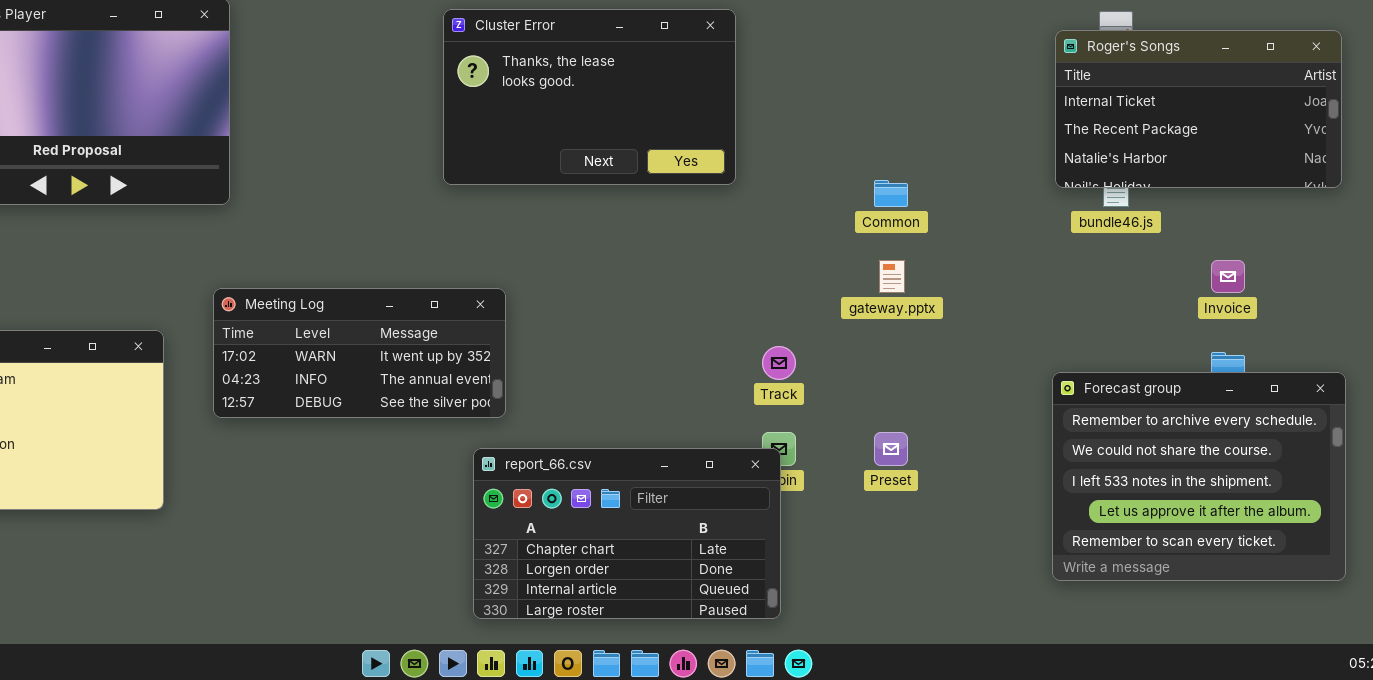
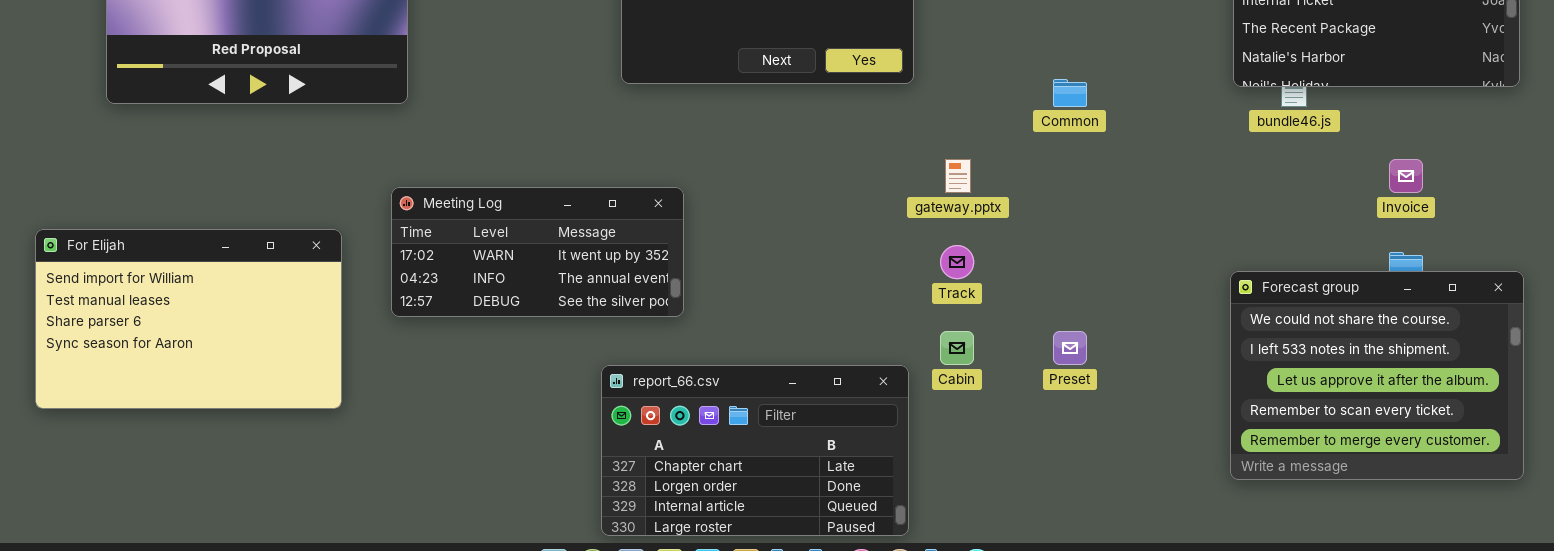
gateway.pptx: [879,260,905,293] -> [945,159,971,193], moved
Forecast group: [1052,372,1346,581] -> [1230,271,1524,480], scrolled down 1 row
report_66.csv: [473,448,781,619] -> [601,365,909,536], moved

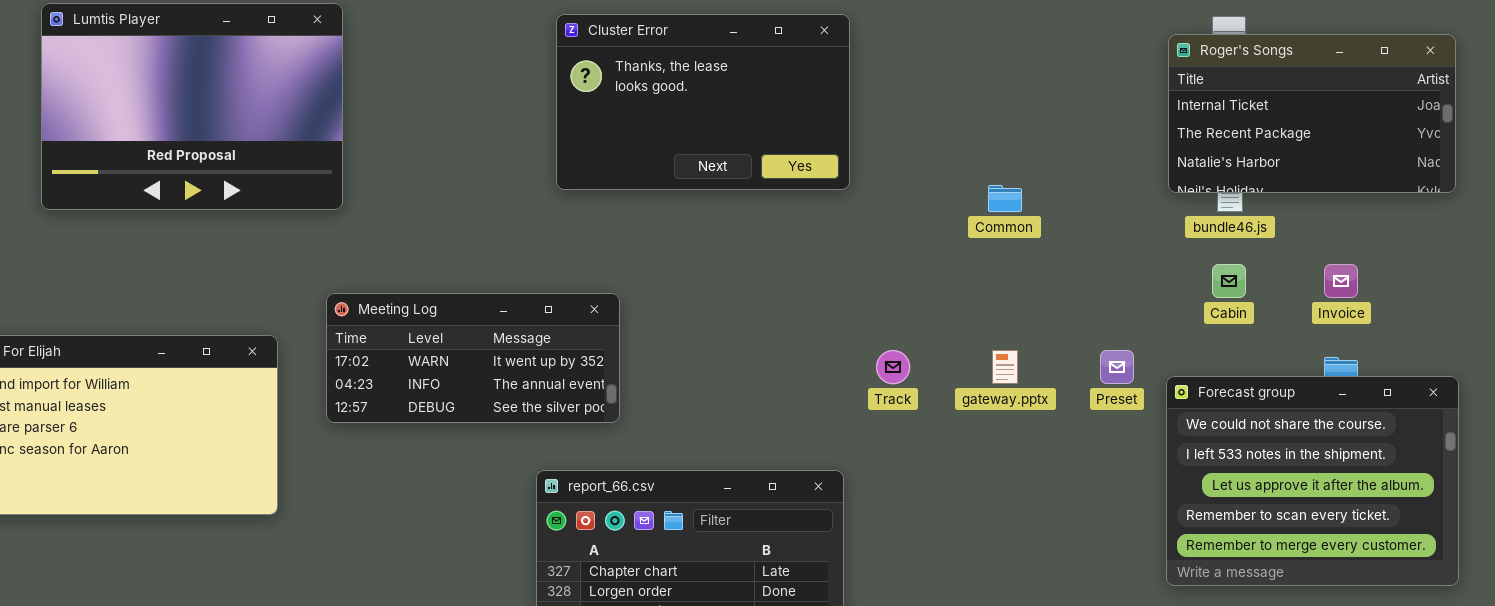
gateway.pptx: [945,159,971,193] -> [992,350,1018,384], moved
Cabin: [940,331,974,365] -> [1212,264,1246,298], moved
Preset: [1053,331,1087,365] -> [1100,350,1134,384], moved

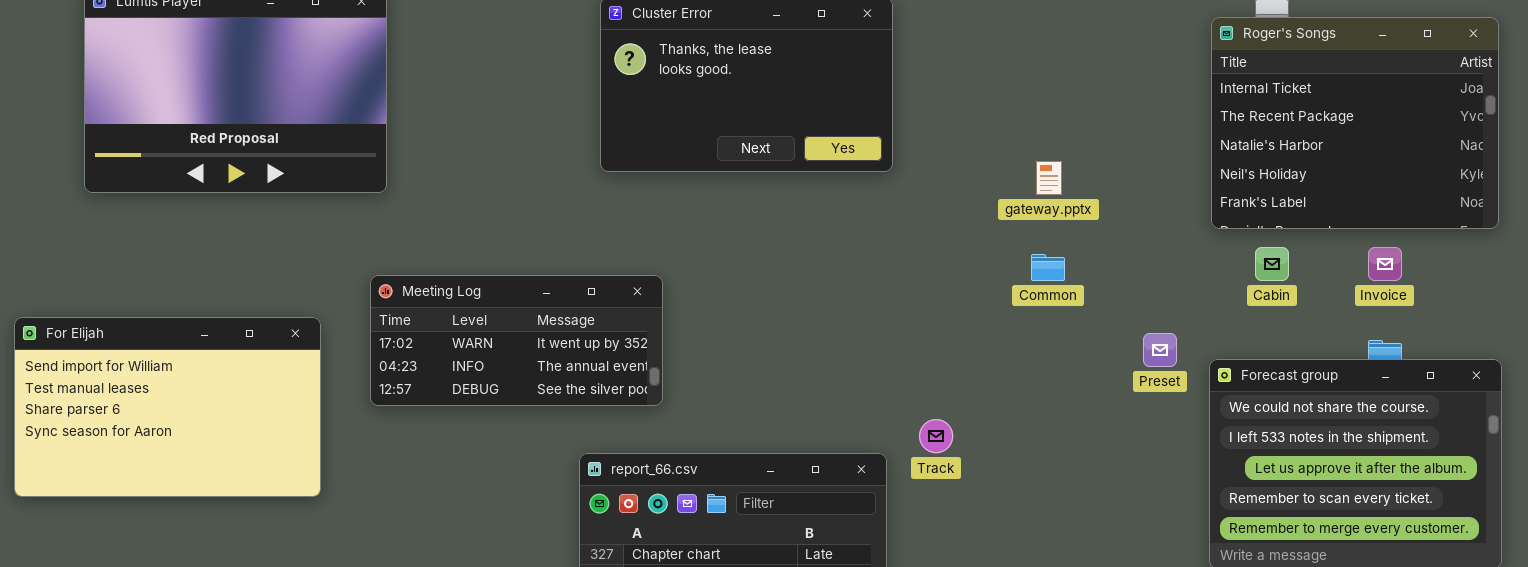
Roger's Songs: [1168,34,1456,193] -> [1211,17,1499,229], resized
Common: [988,185,1022,212] -> [1031,254,1065,281], moved
Track: [876,350,910,384] -> [919,419,953,453], moved
gateway.pptx: [992,350,1018,384] -> [1036,161,1062,195], moved

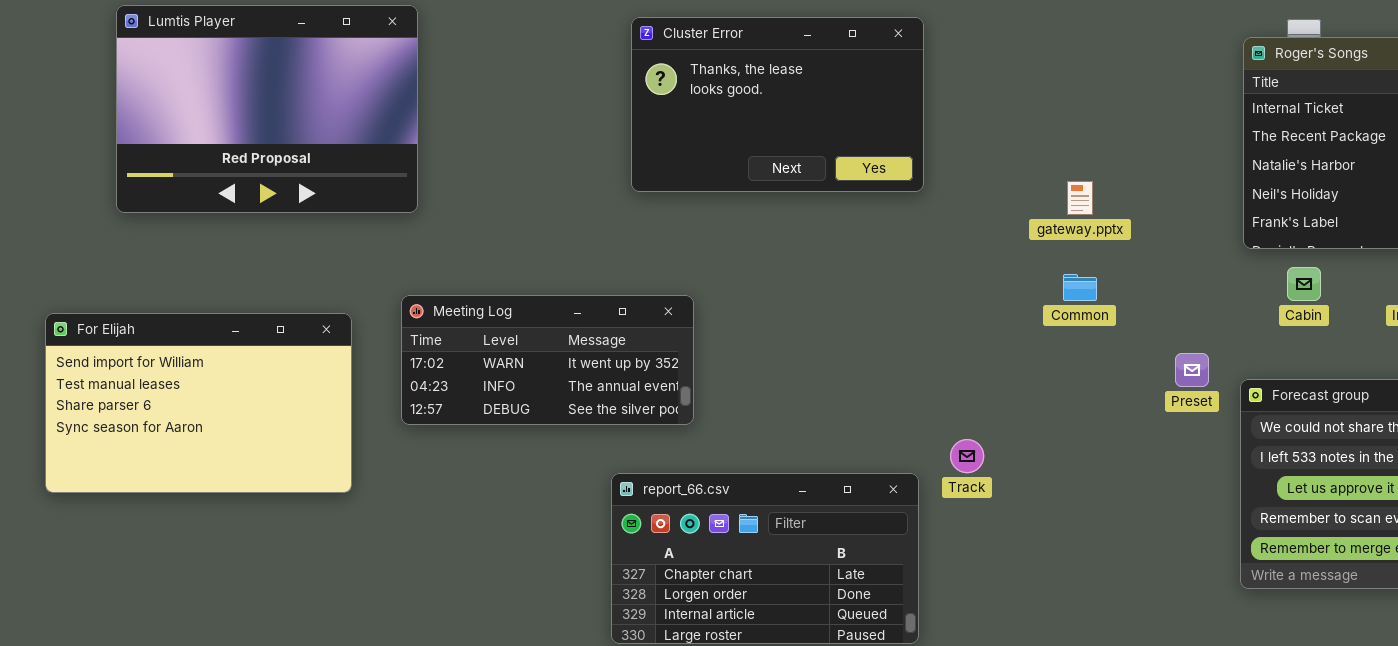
For Elijah: [14,317,321,497] -> [45,313,352,493], moved

